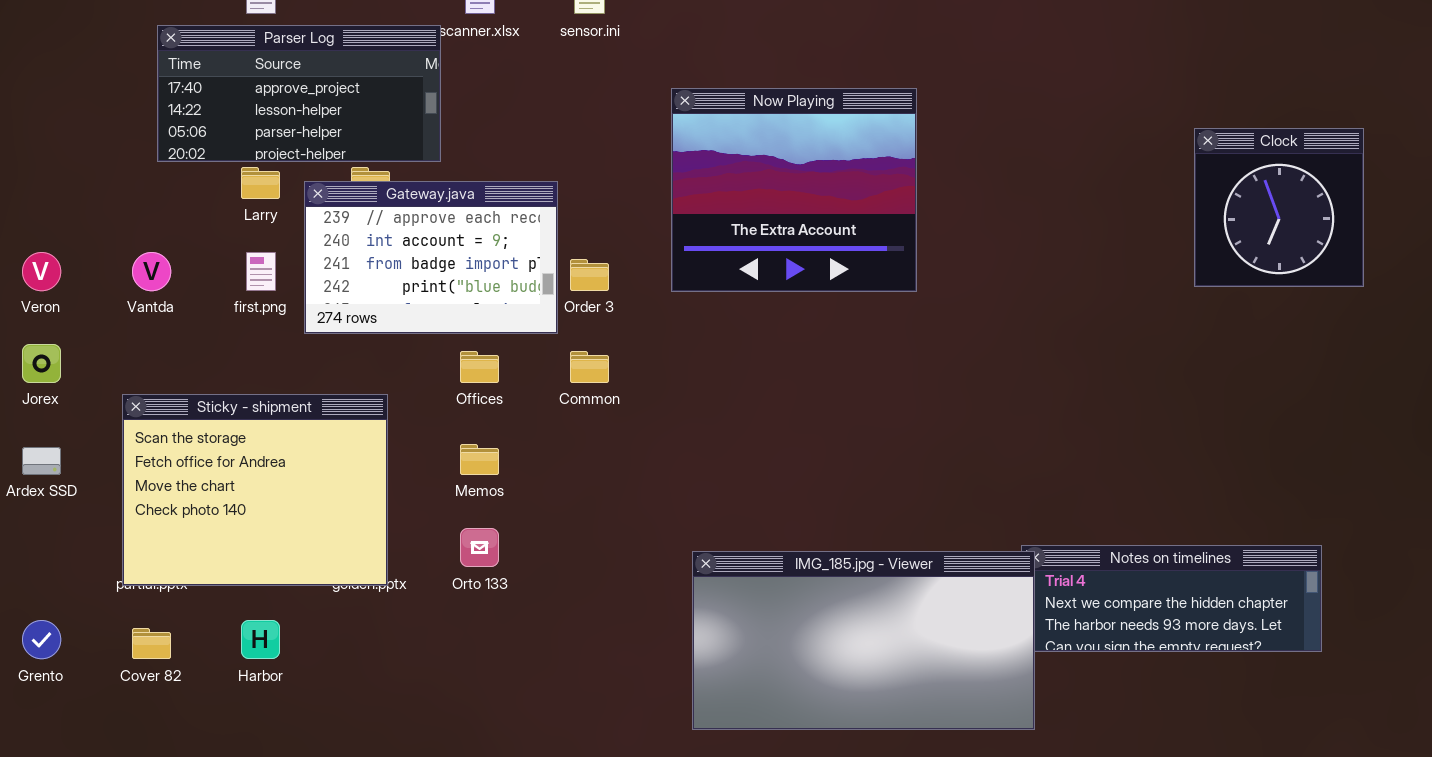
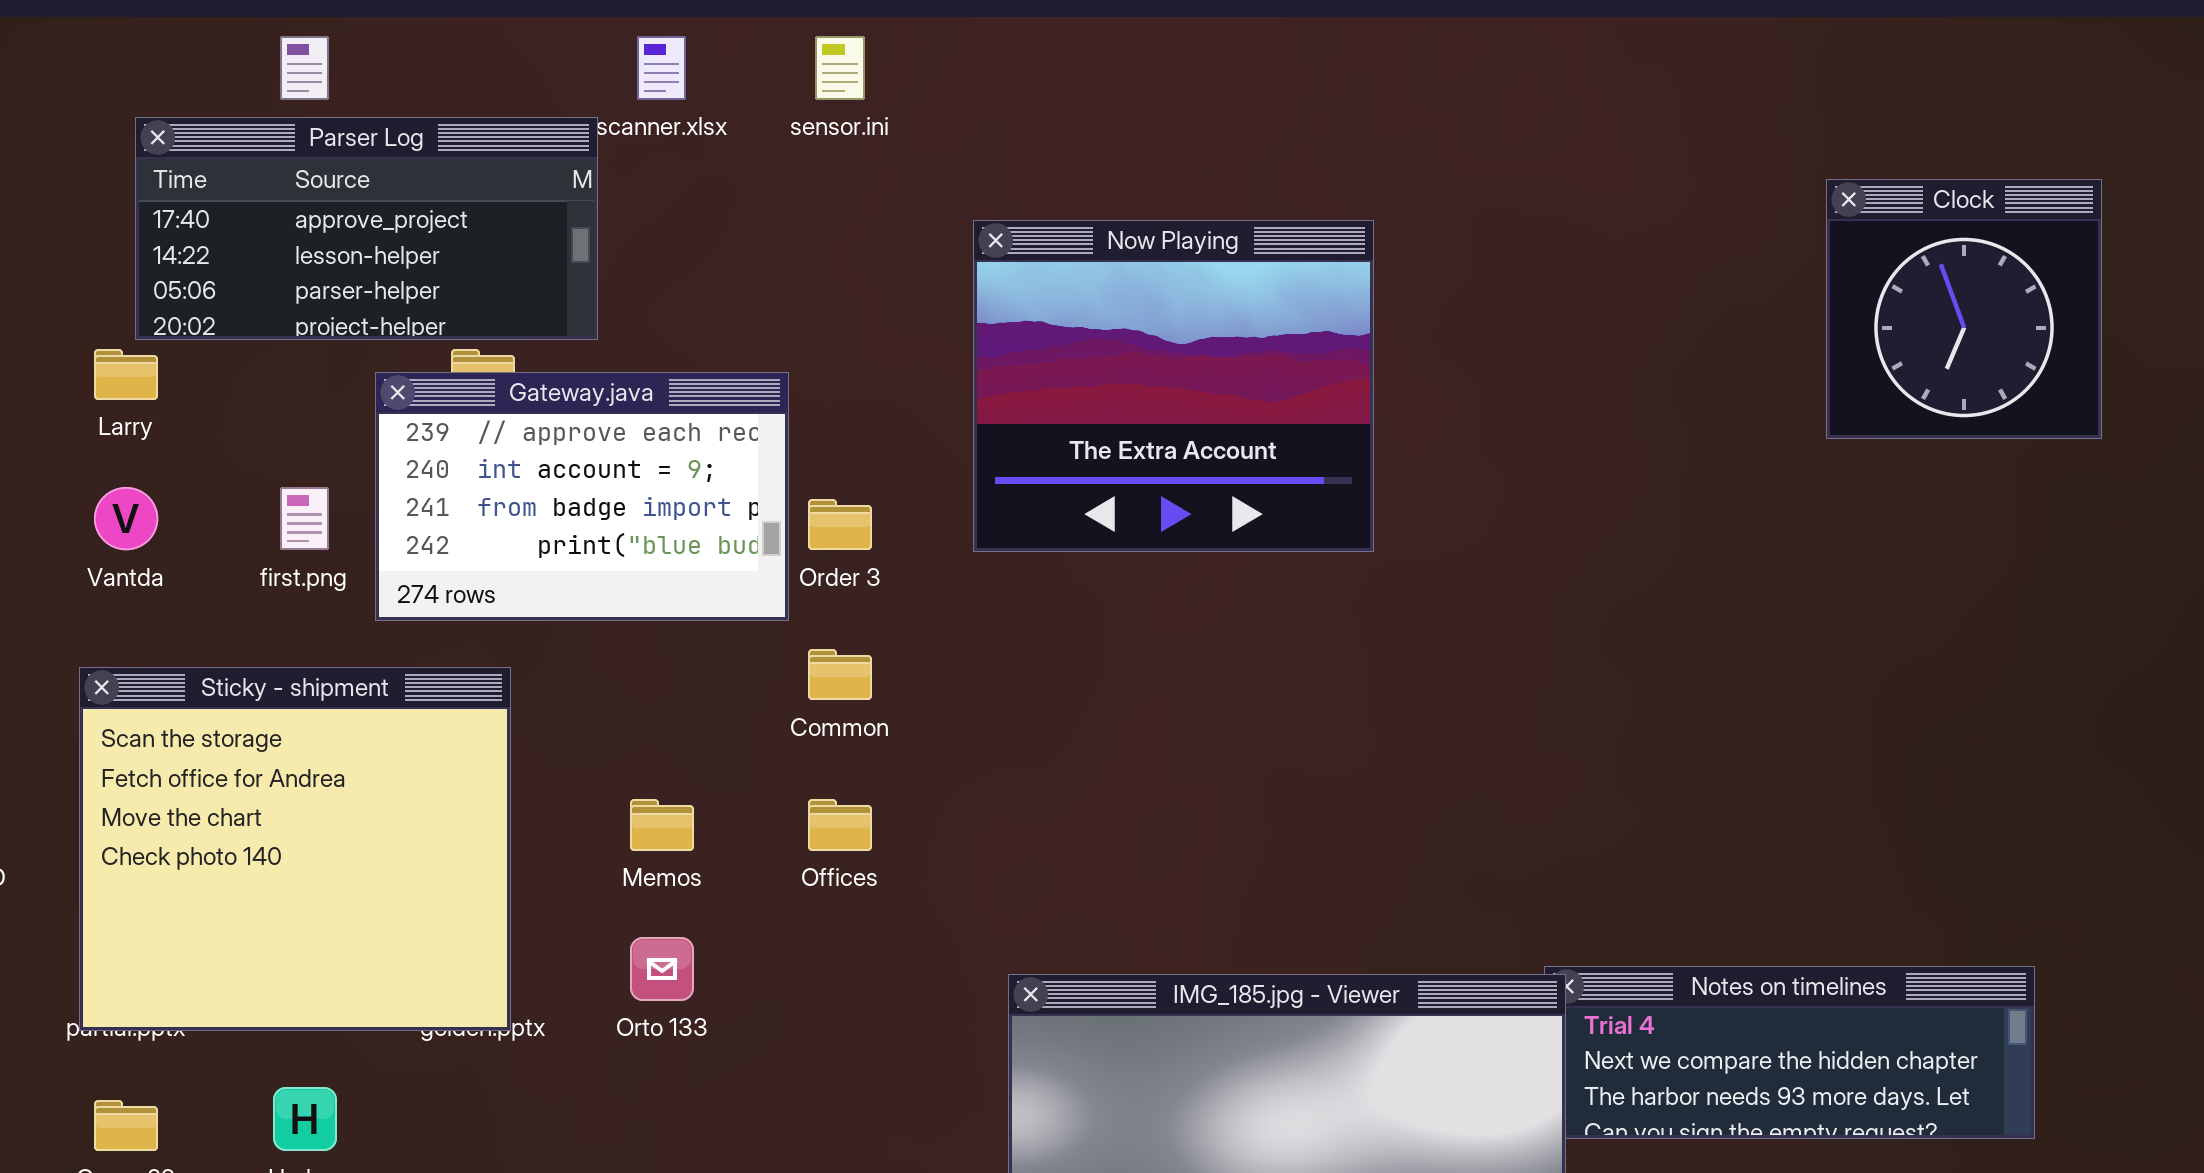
Clock: [1194,128,1364,287] -> [1826,179,2102,439], moved
Larry: [241,167,280,199] -> [94,349,158,400], moved
Offices: [460,351,499,383] -> [808,799,872,851], moved
Sticky - shipment: [122,394,388,586] -> [79,667,511,1031], resized

